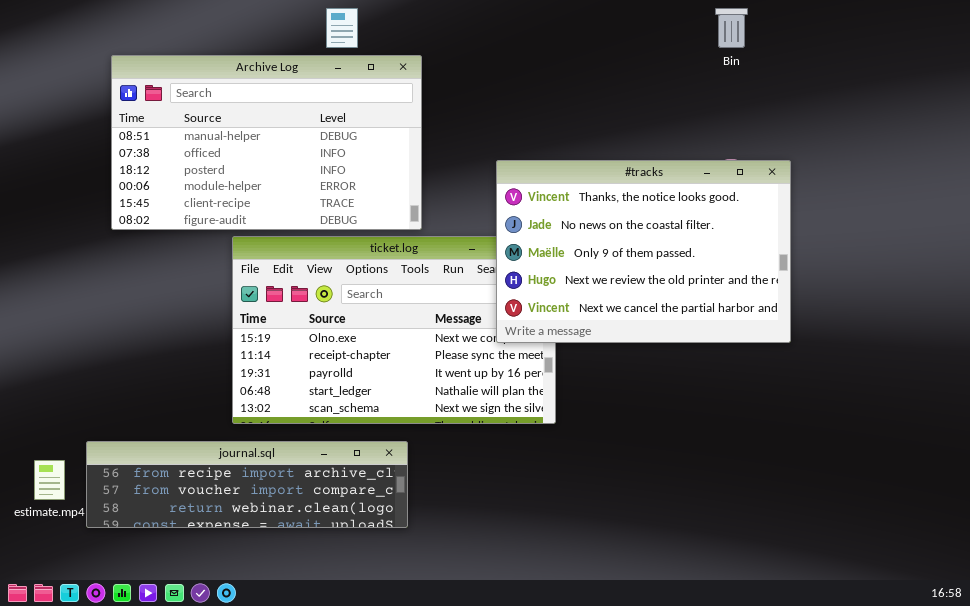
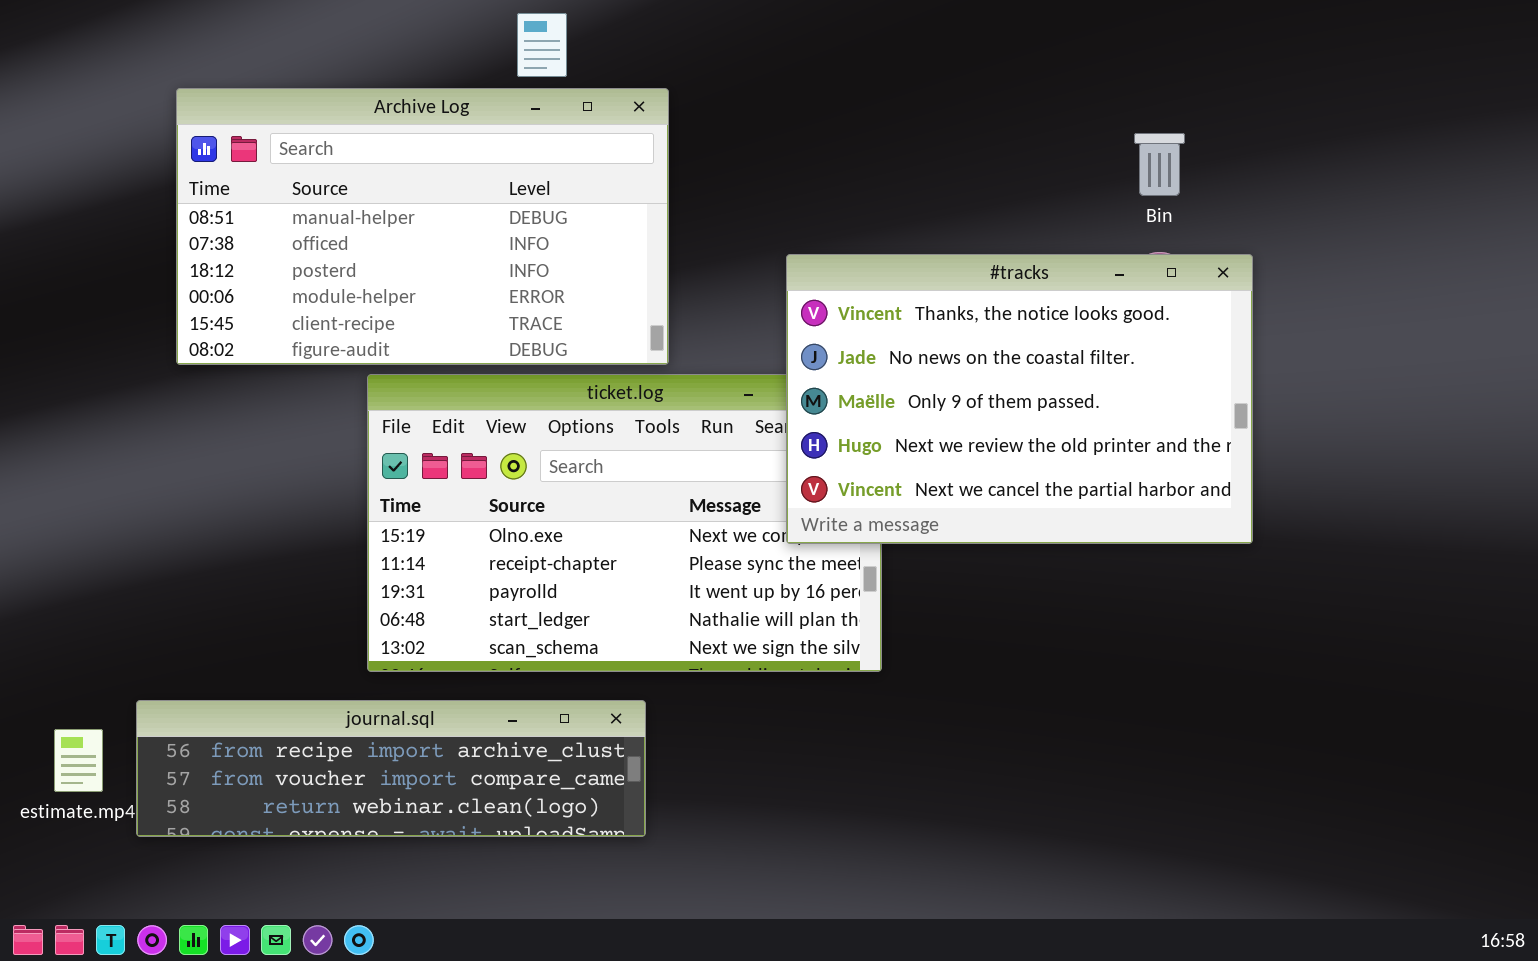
Bin: [715,8,748,48] -> [1134,133,1185,196], moved

